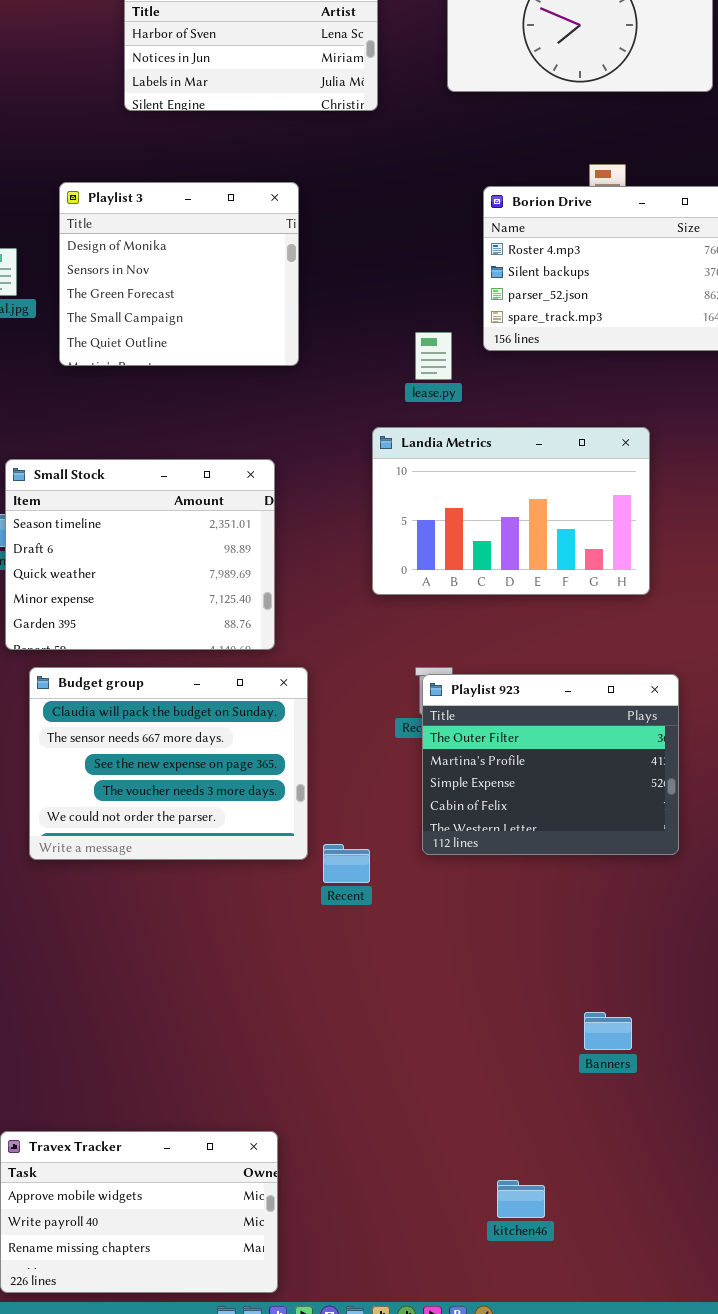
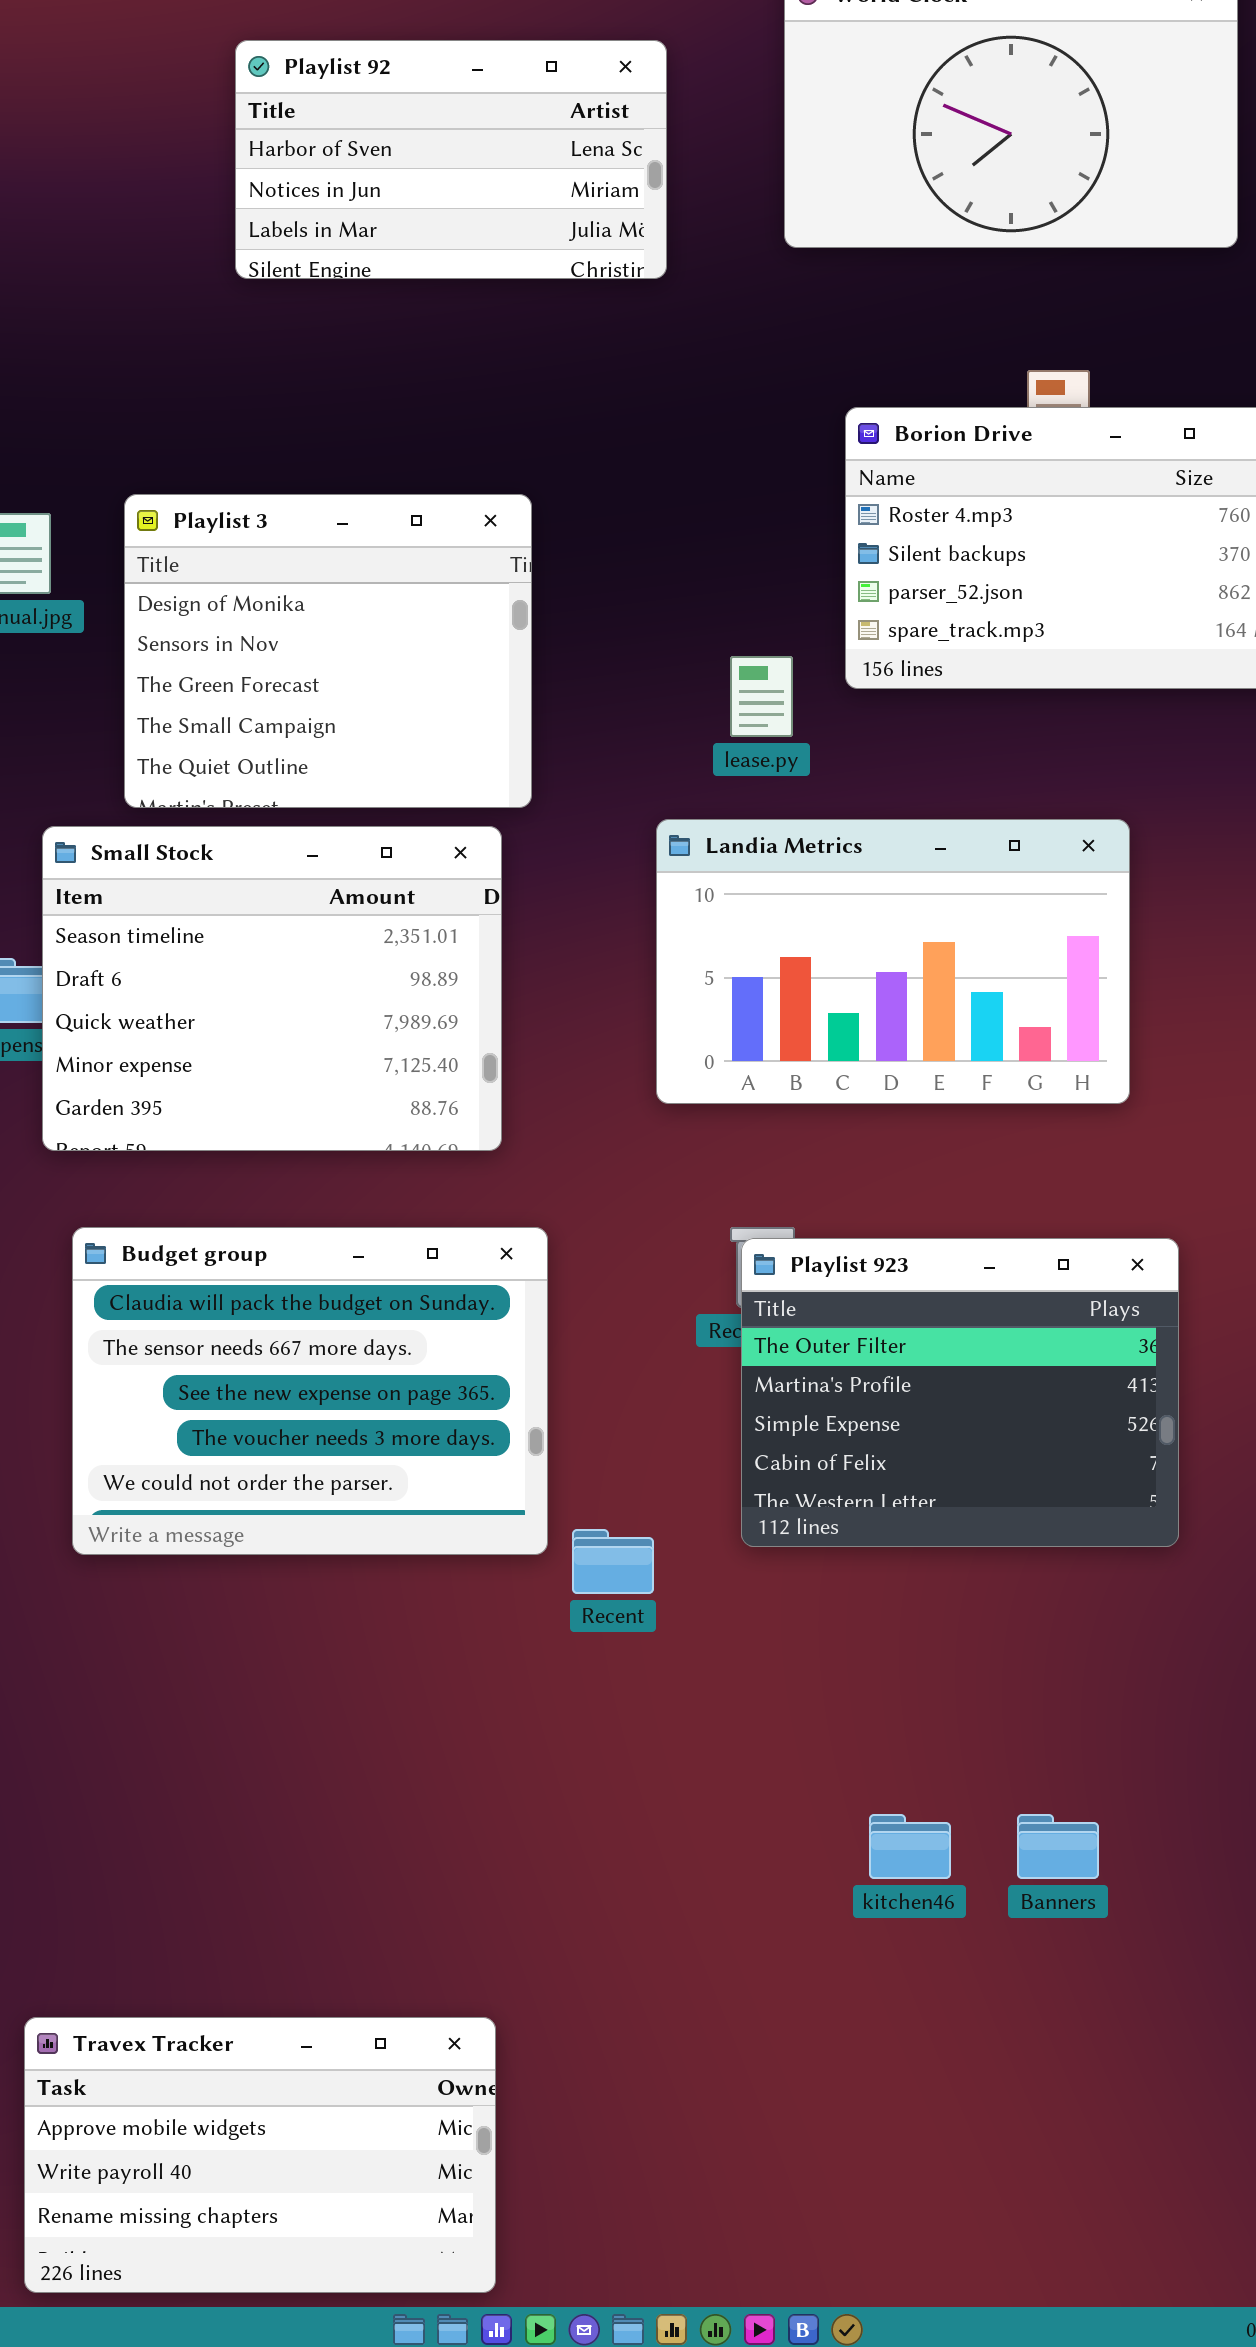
Playlist 3: [59,182,299,366] -> [124,494,532,808], moved
Small Stock: [5,459,275,650] -> [42,826,502,1151], moved
kitchen46: [497,1180,545,1218] -> [869,1814,951,1879], moved

